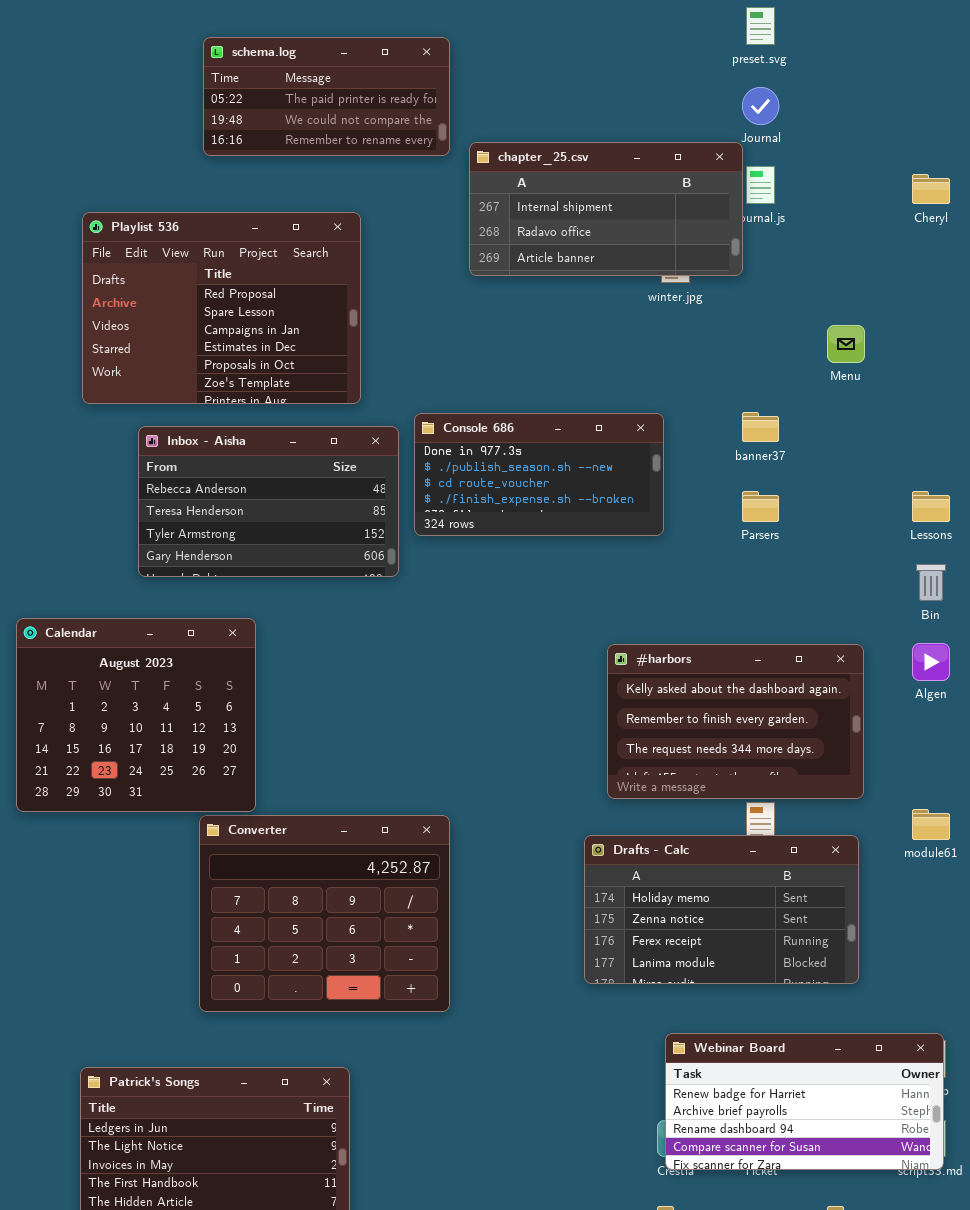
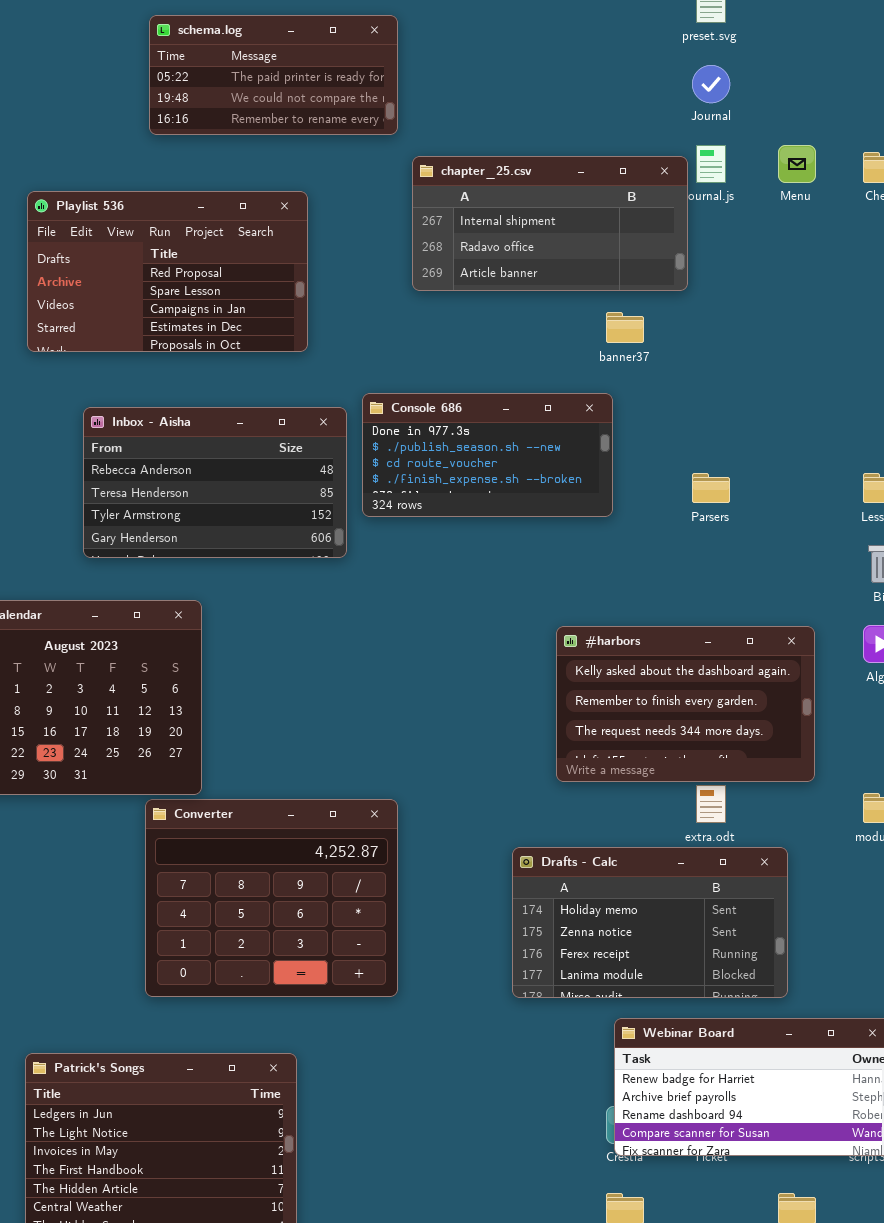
chapter_25.csv: [469,142,743,276] -> [412,156,688,291], moved
Playlist 536: [82,212,361,404] -> [27,191,308,352], resized
Menu: [827,325,865,363] -> [778,145,816,183], moved
banner37: [742,412,779,442] -> [606,312,644,343], moved
Drafts - Calc: [584,835,859,984] -> [512,847,788,998], moved

